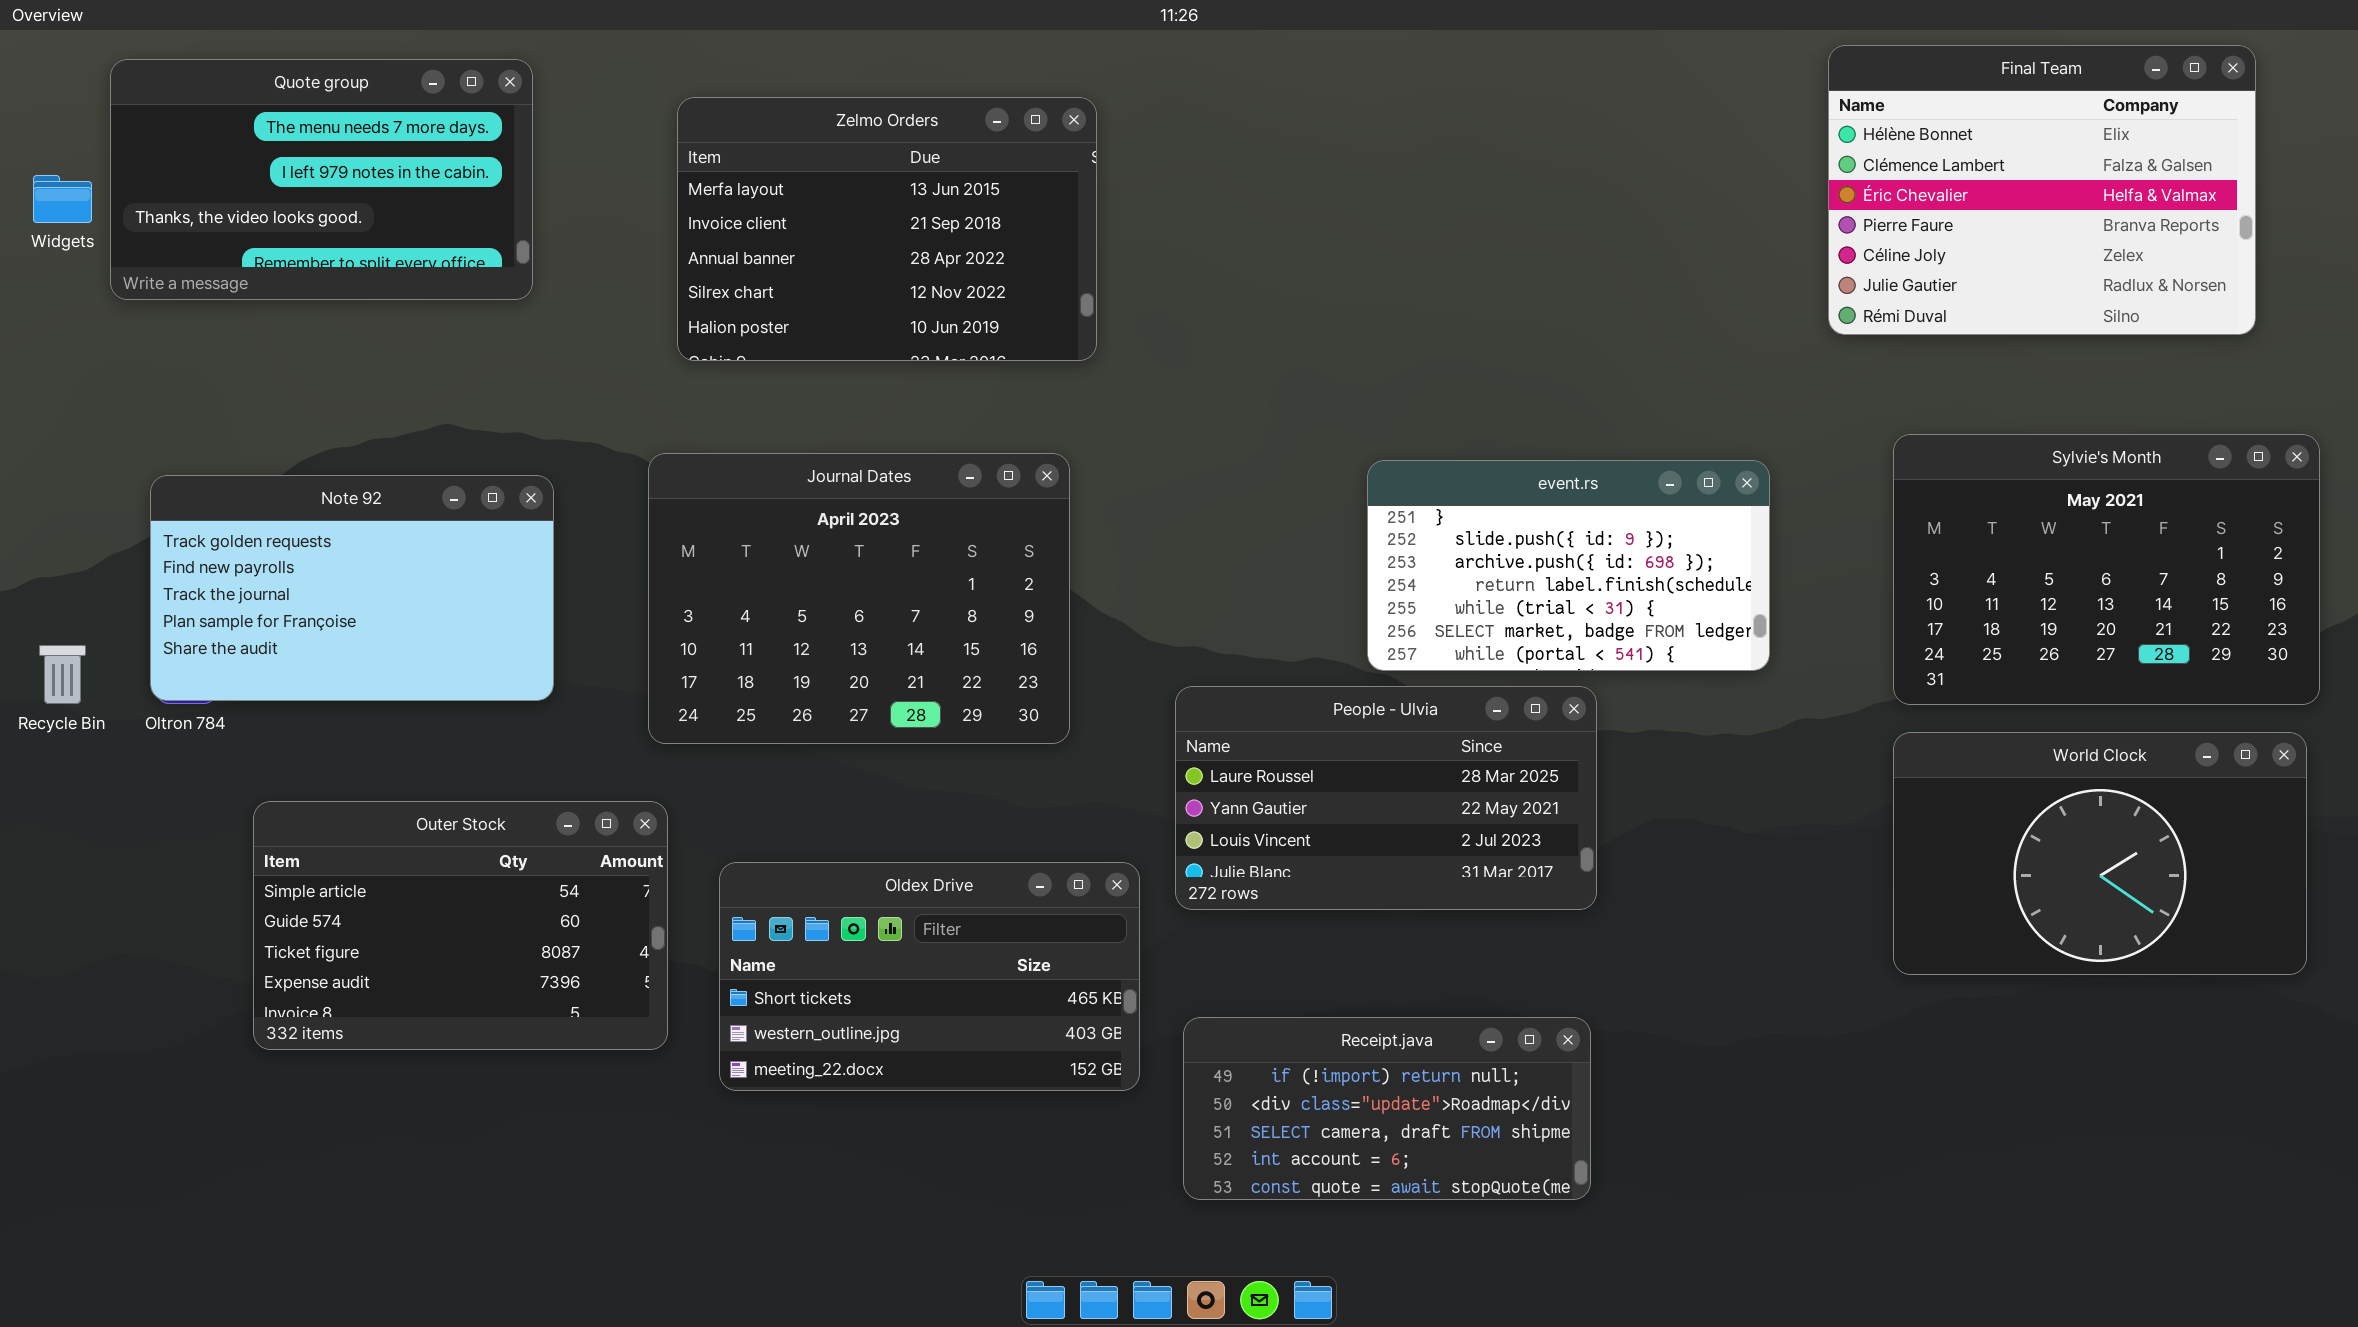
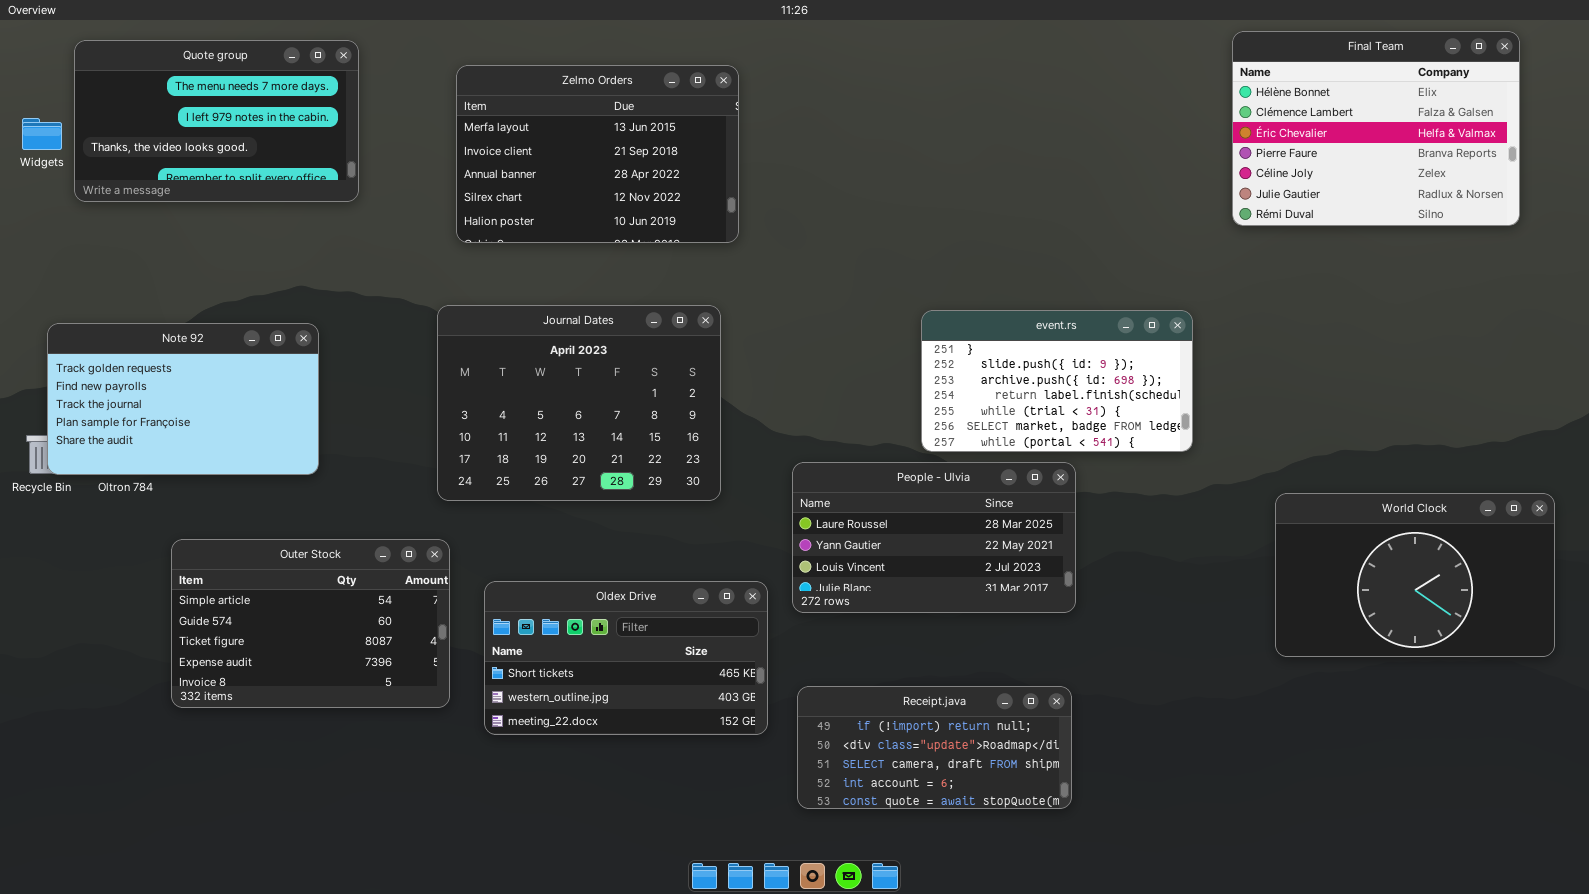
Sylvie's Month: [1893,434,2320,705] -> none, closed
Note 92: [150,475,554,701] -> [47,323,319,475], moved

